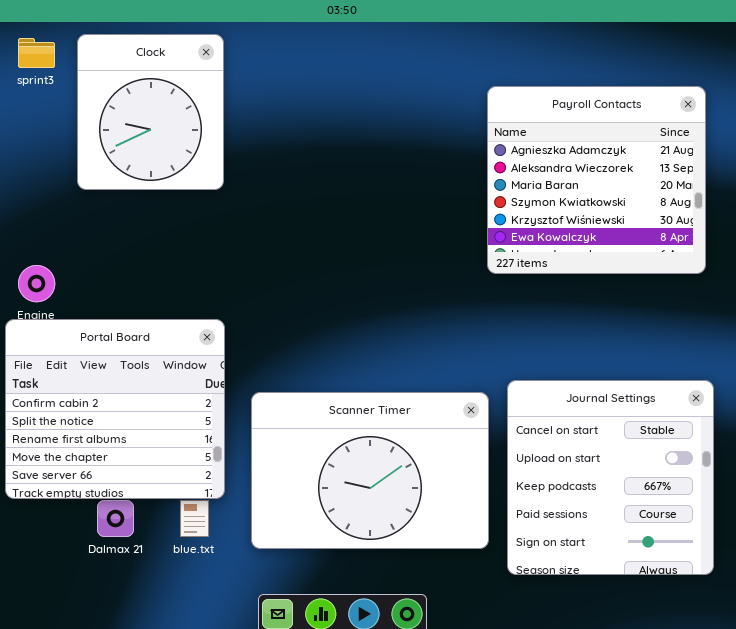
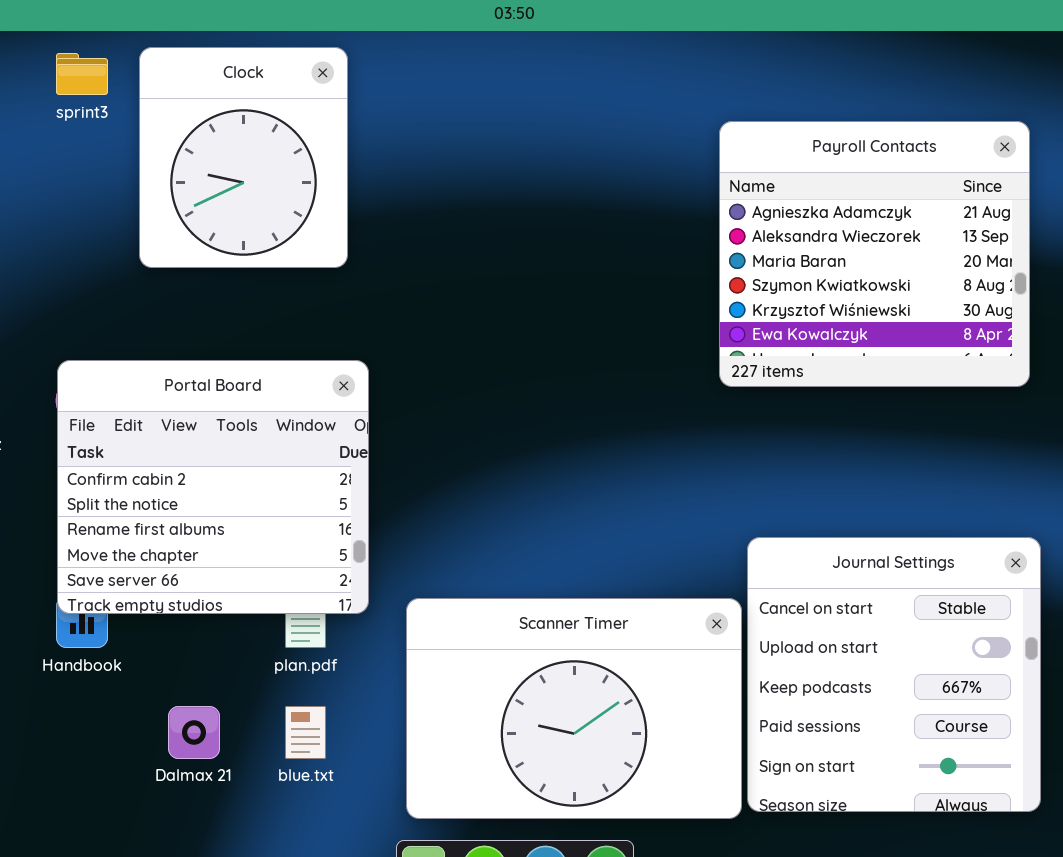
Portal Board: [5,319,225,499] -> [57,360,369,614], moved
Scanner Timer: [251,392,489,549] -> [406,598,742,819], moved

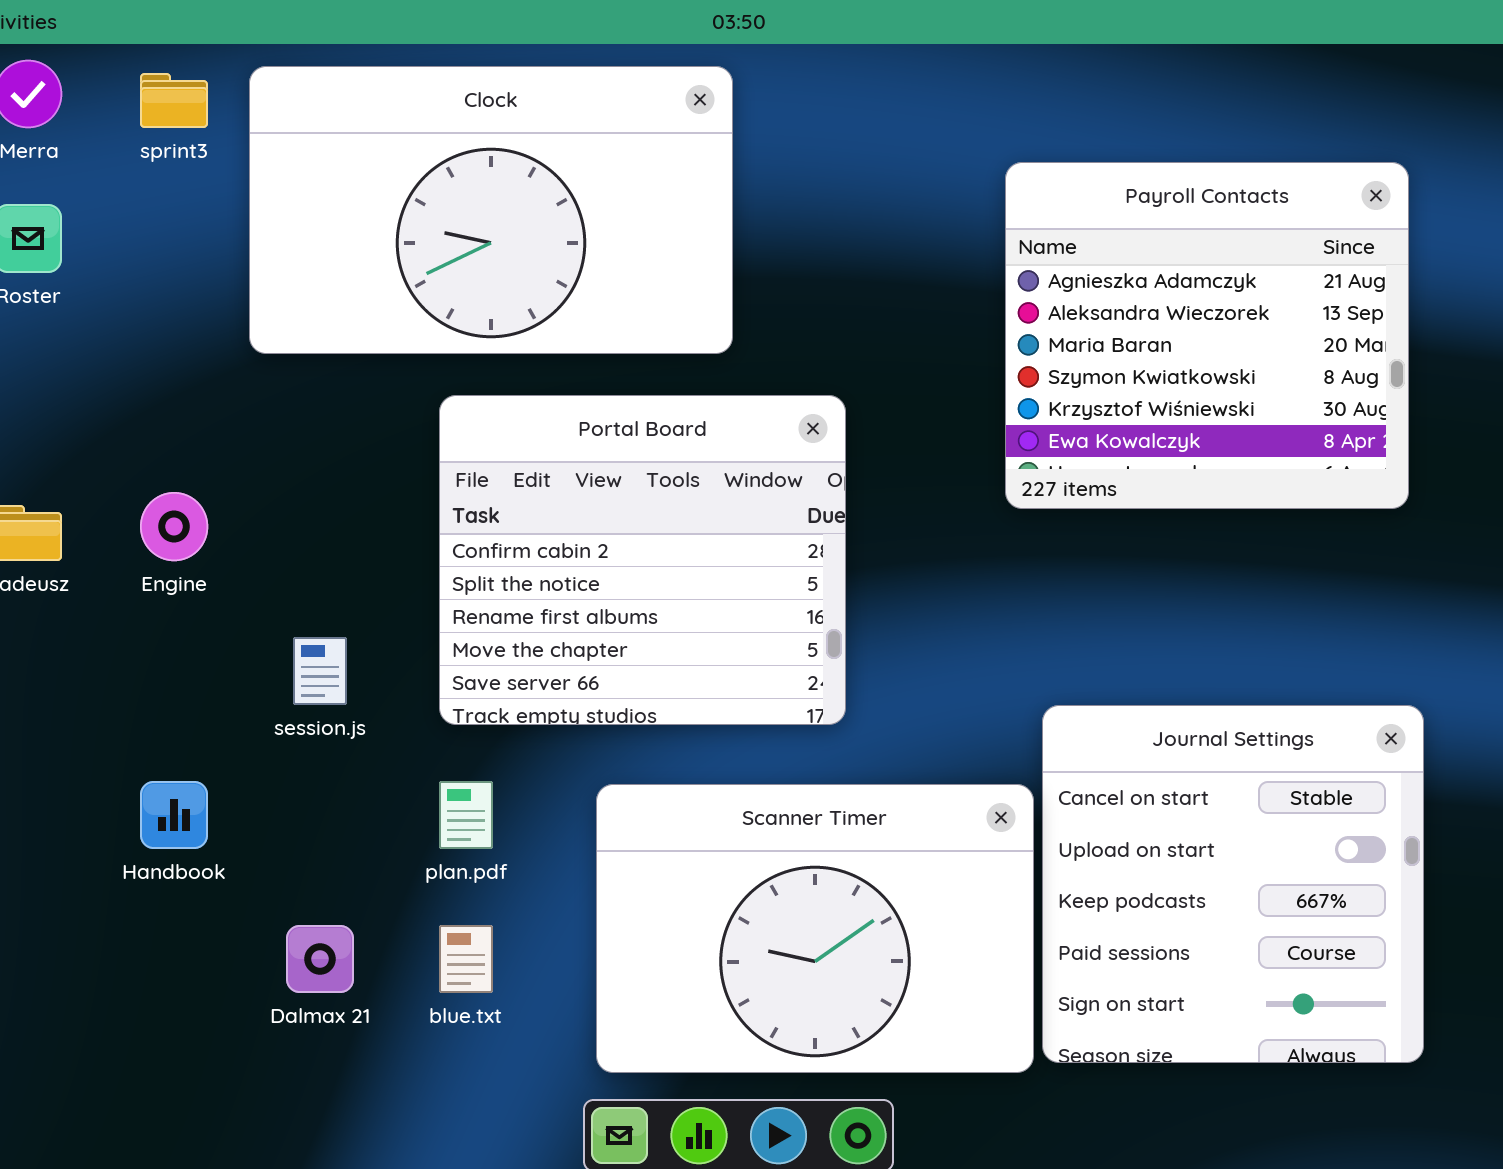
Clock: [139,47,348,268] -> [249,66,733,354], resized
Portal Board: [57,360,369,614] -> [439,395,846,725], moved

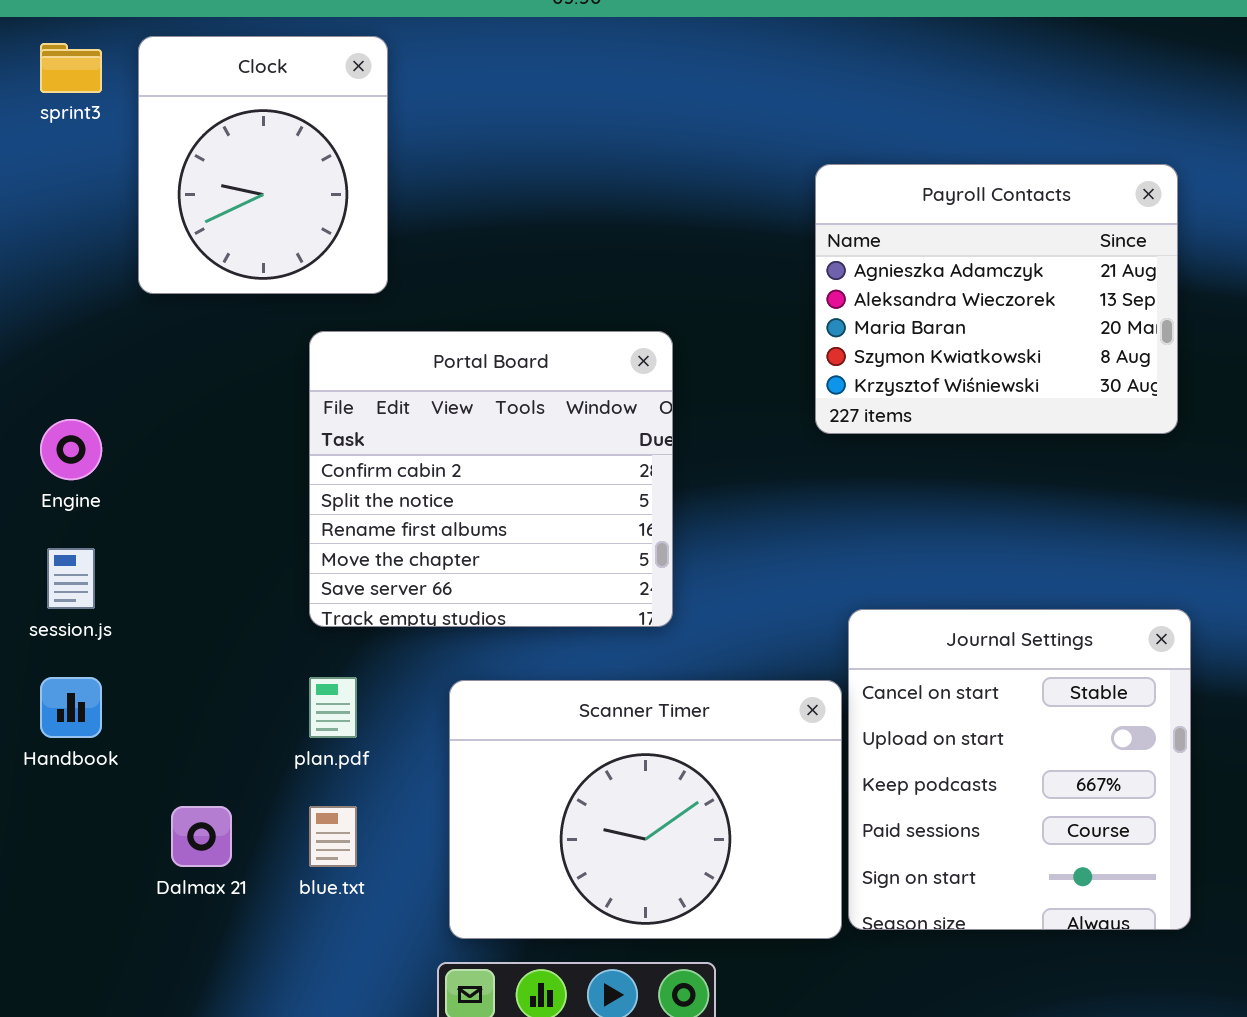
Clock: [249,66,733,354] -> [138,36,388,294], resized
Payroll Contacts: [1005,162,1409,509] -> [815,164,1178,434], resized
session.js: [293,637,347,705] -> [47,548,95,609], moved

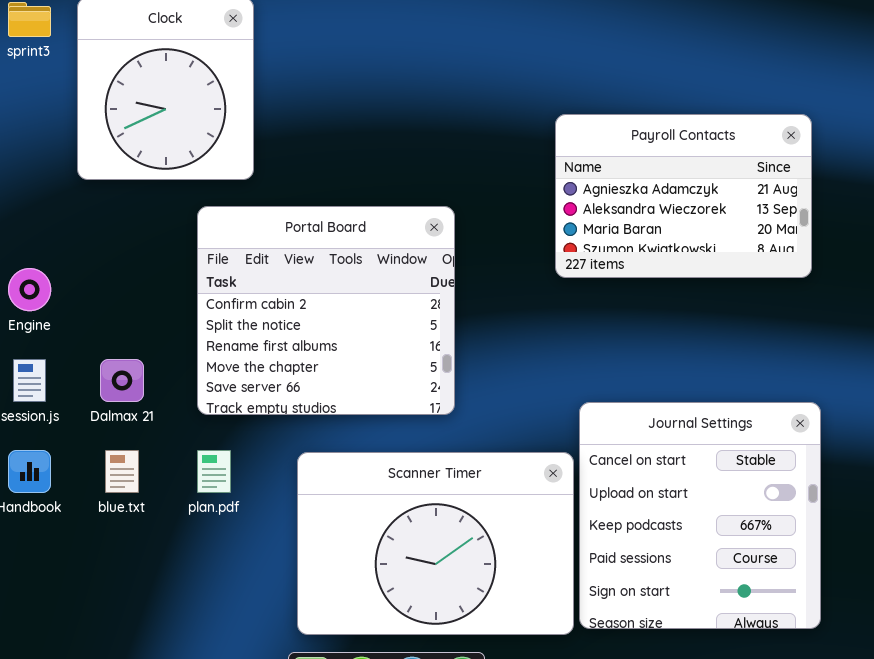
Payroll Contacts: [815,164,1178,434] -> [555,114,812,278], resized
Dalmax 21: [171,806,232,867] -> [100,359,144,402], moved
blue.txt: [309,806,357,867] -> [105,450,139,493], moved

